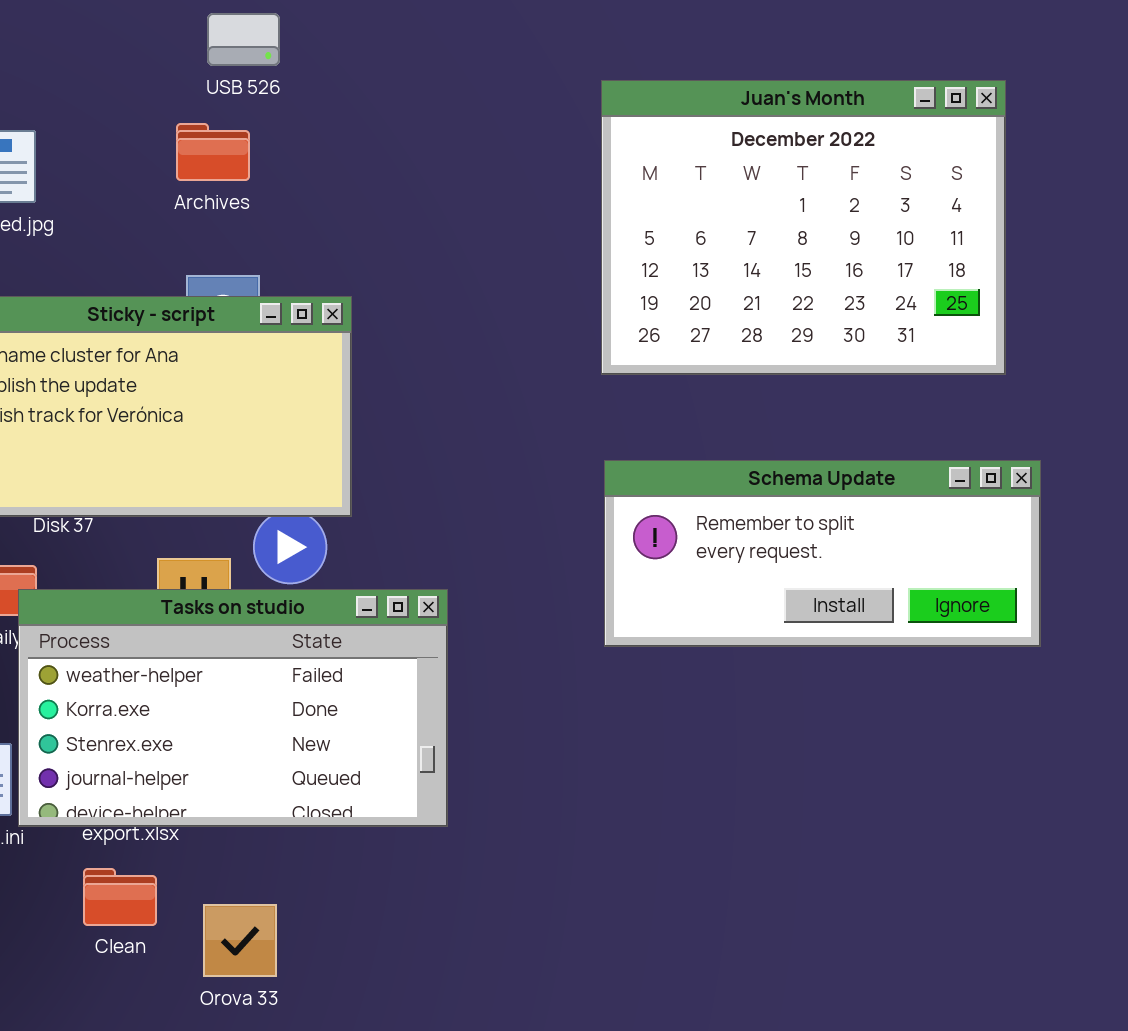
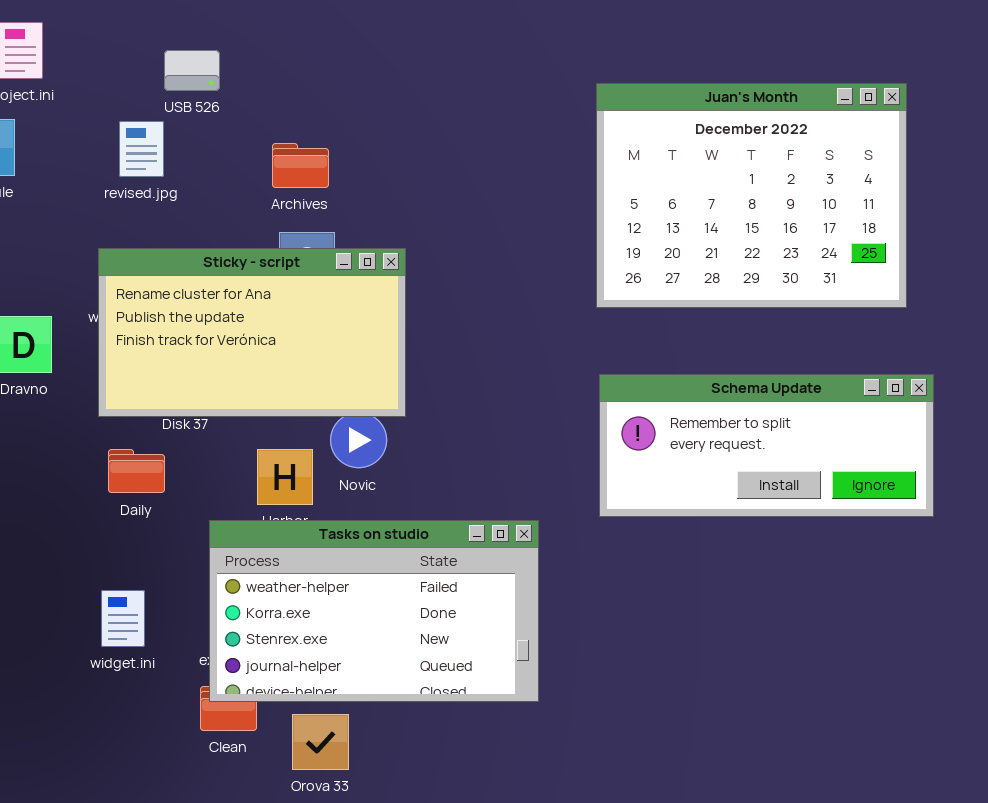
USB 526: [207,13,280,66] -> [164,50,220,91], moved
Archives: [176,123,250,181] -> [272,143,329,188], moved
Tasks on studio: [18,589,448,827] -> [209,520,539,702], moved

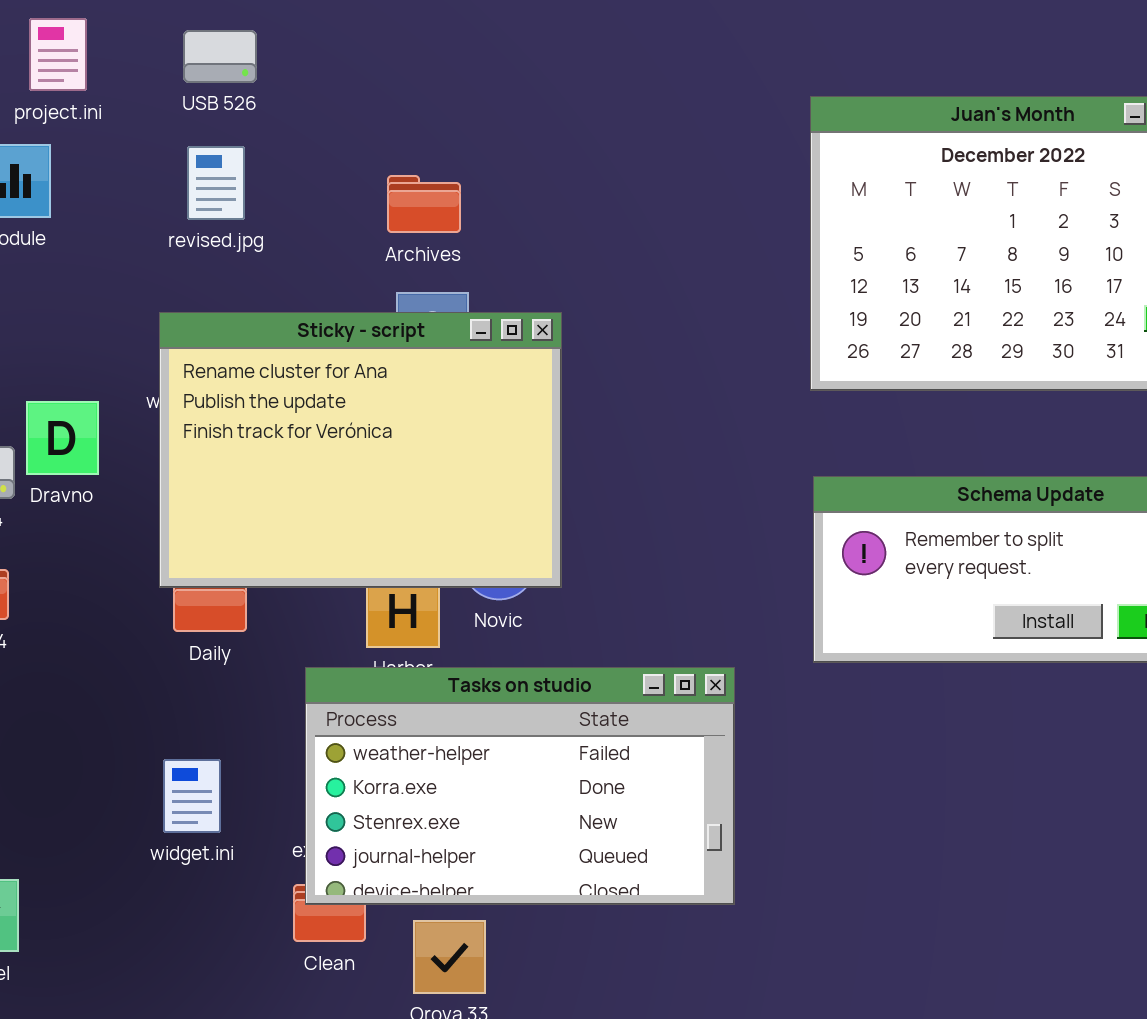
USB 526: [164,50,220,91] -> [183,30,257,83], moved
Sticky - script: [98,248,406,417] -> [159,312,562,588], resized

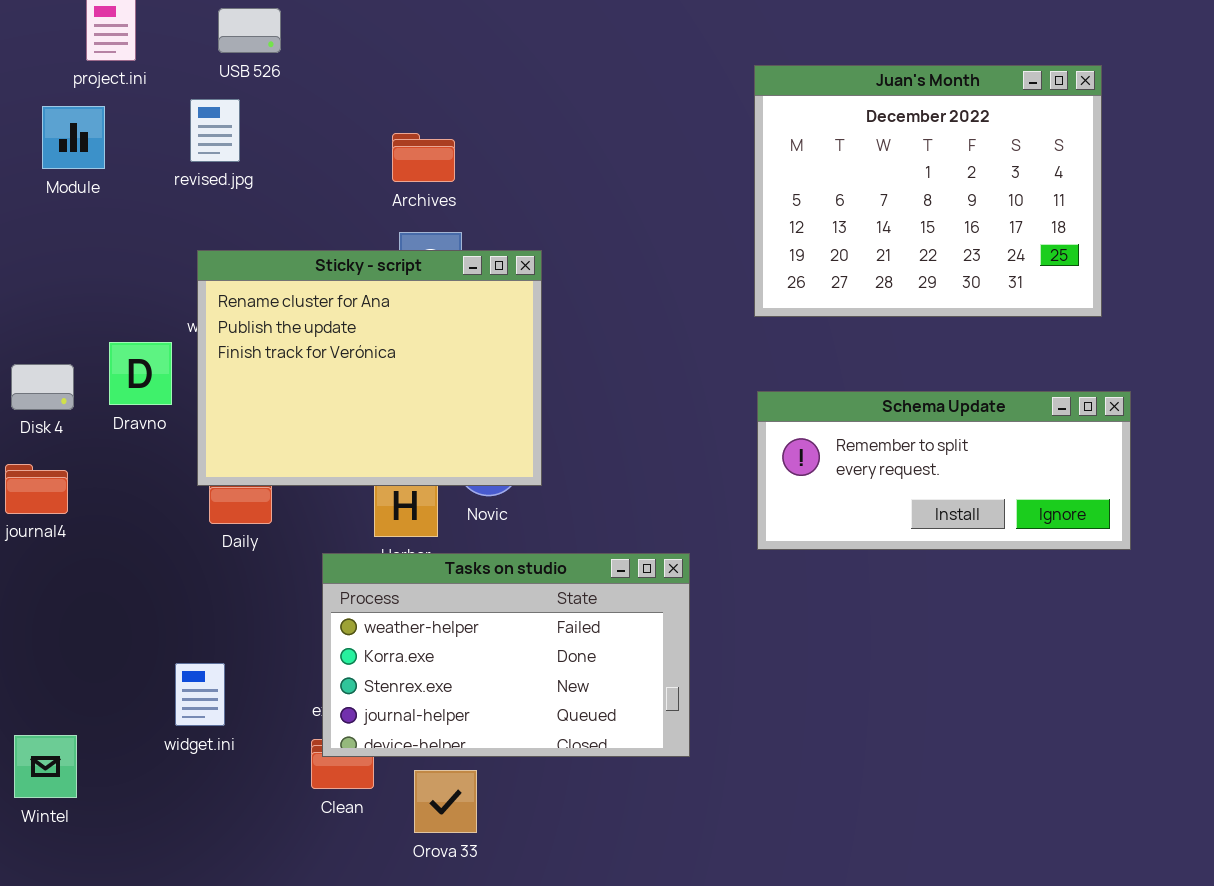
revised.jpg: [187,146,245,220] -> [190,99,240,162], moved
Dravno: [26,401,99,475] -> [109,342,172,405], moved
widget.ini: [163,759,221,833] -> [175,663,225,726], moved

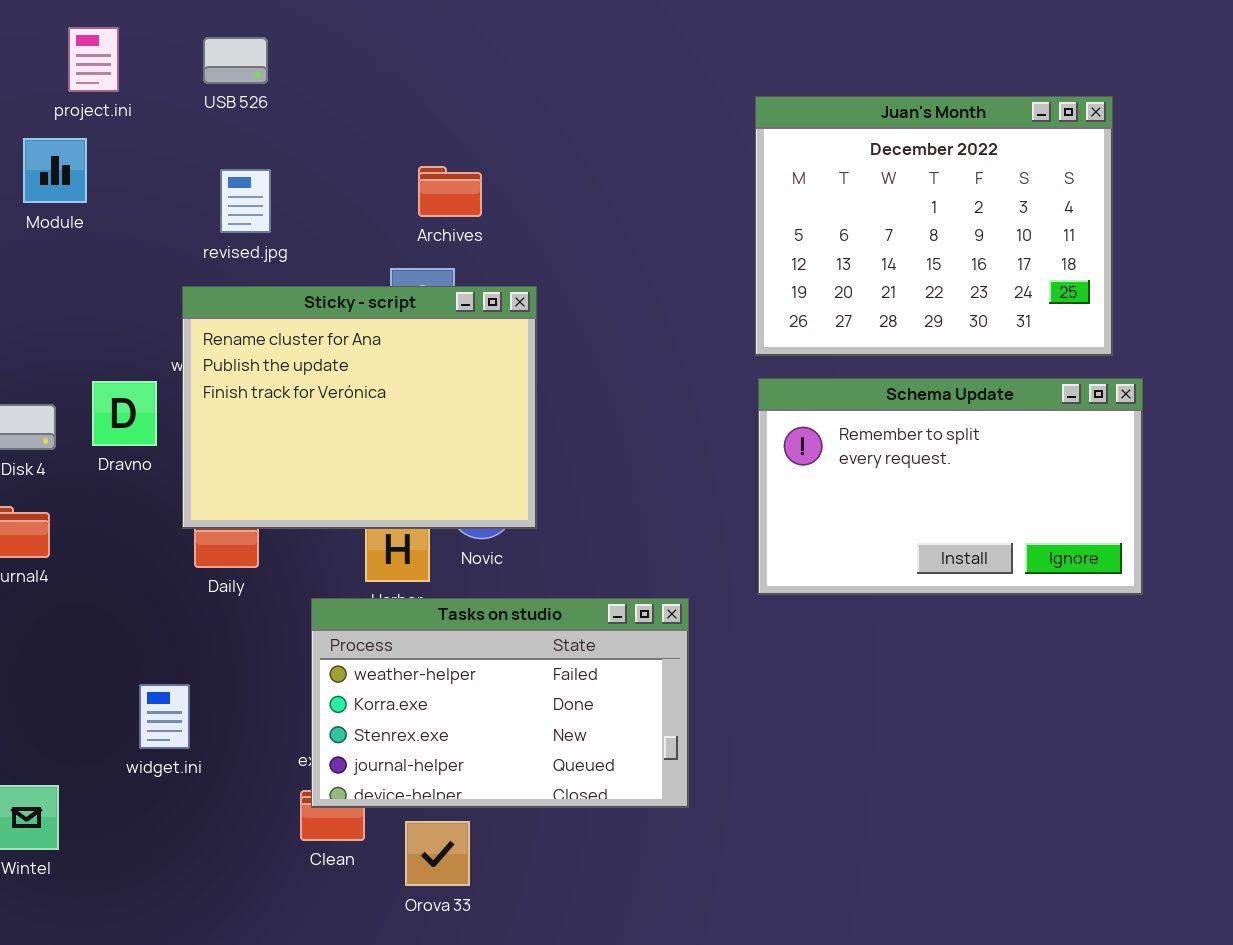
revised.jpg: [190,99,240,162] -> [220,169,271,233], moved
Archives: [392,133,455,182] -> [418,166,482,217], moved
Schema Update: [757,391,1131,550] -> [758,378,1143,595], resized
widget.ini: [175,663,225,726] -> [139,684,190,749], moved

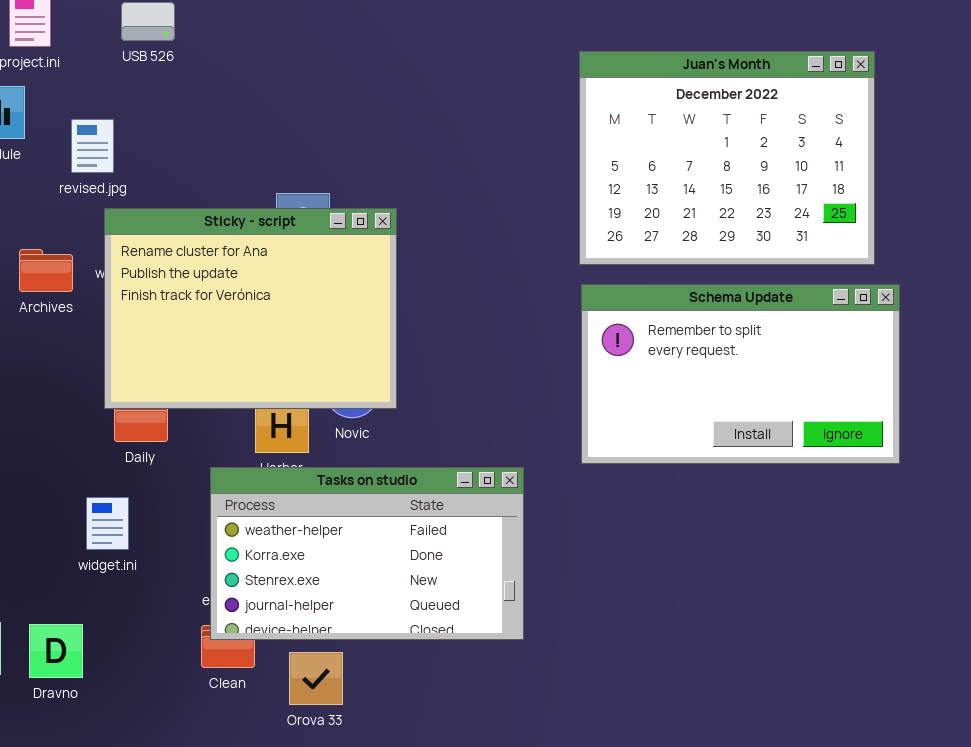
Archives: [418,166,482,217] -> [19,249,73,292], moved
revised.jpg: [220,169,271,233] -> [71,119,114,173], moved
Dravno: [92,381,157,446] -> [29,624,83,678], moved
widget.ini: [139,684,190,749] -> [86,497,129,550], moved

